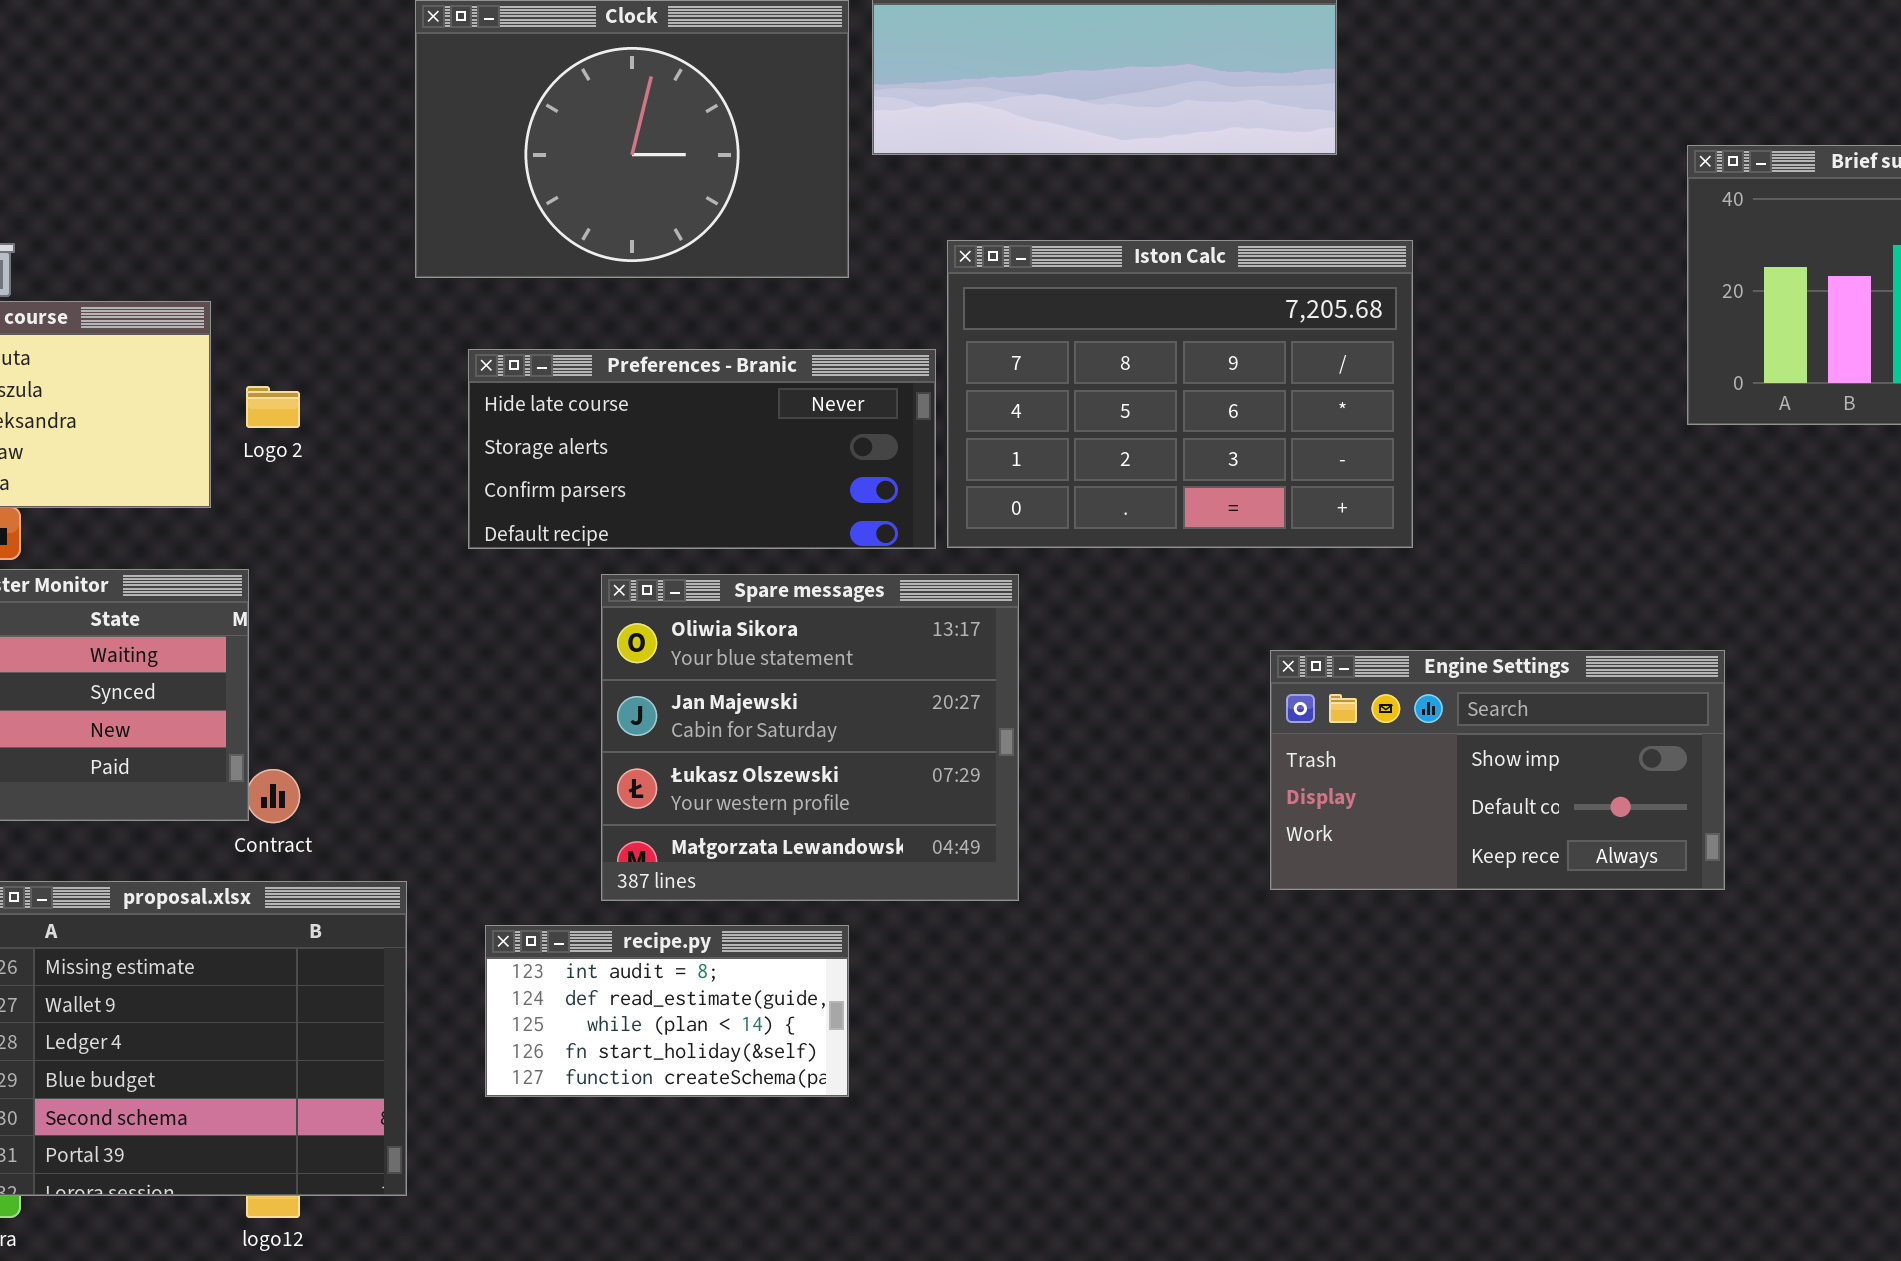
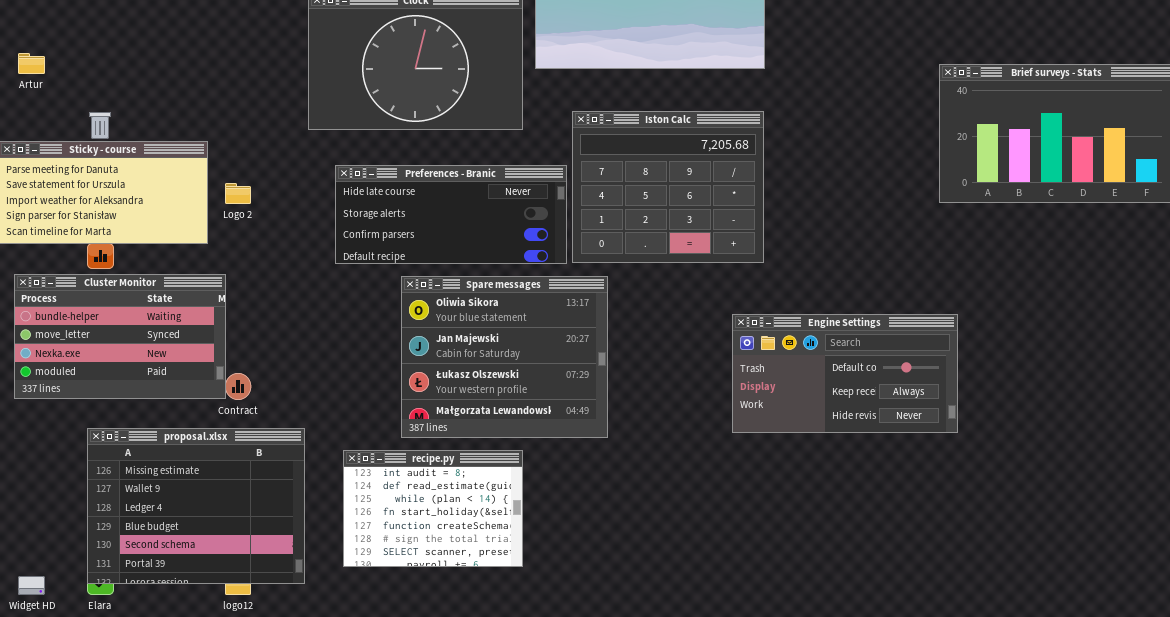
Iston Calc: [947,240,1413,548] -> [572,111,764,263], resized
Engine Settings: [1270,650,1725,890] -> [732,314,958,433], scrolled down 1 row
recipe.py: [485,925,849,1097] -> [343,450,523,567], resized

